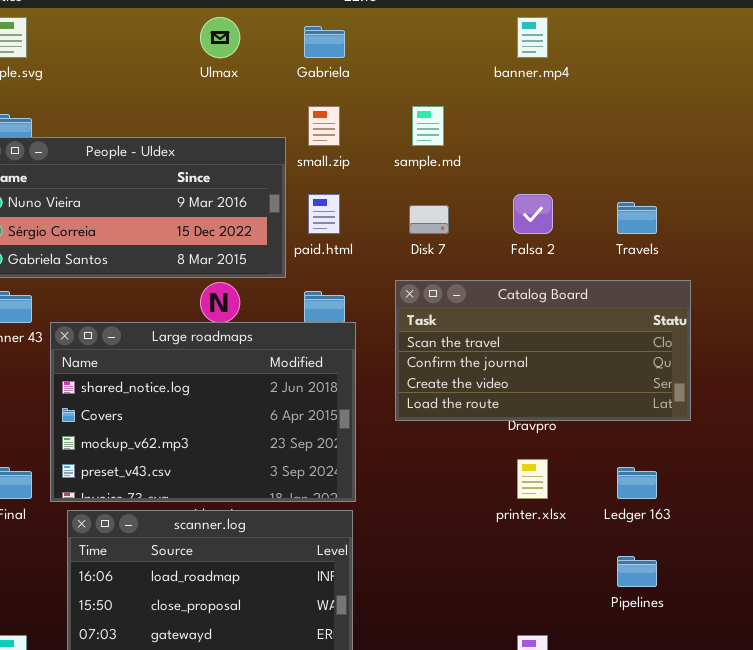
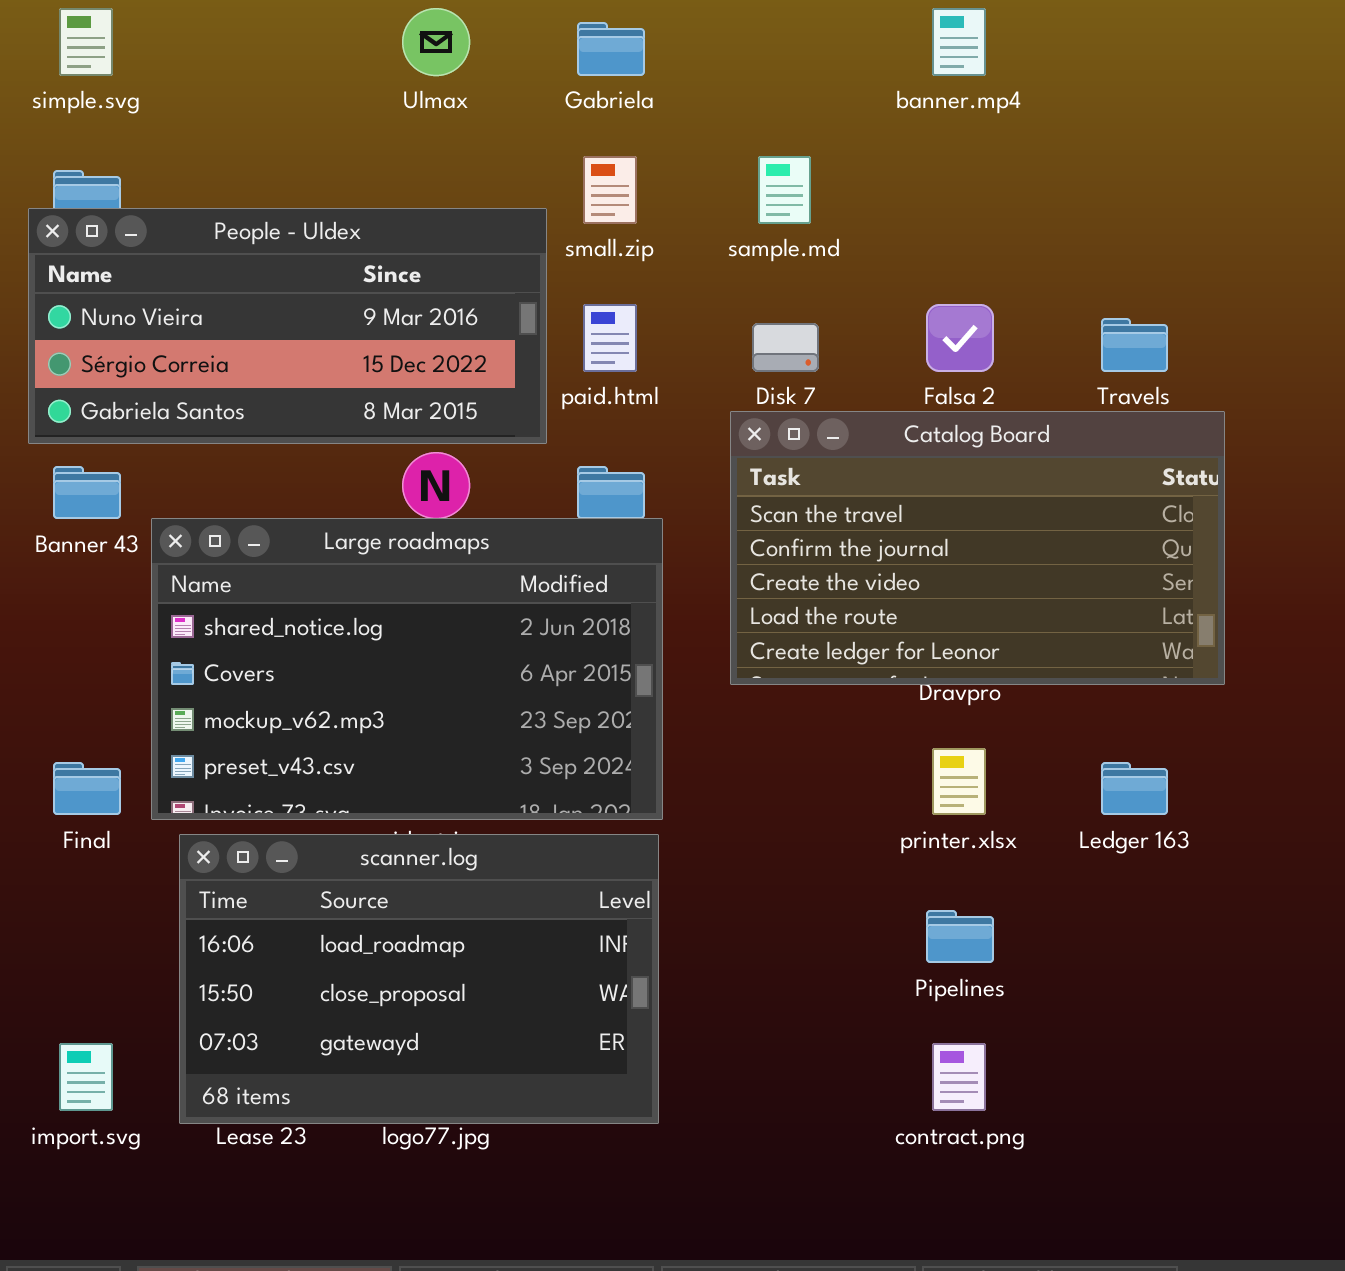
Catalog Board: [395,280,691,421] -> [730,411,1225,685], resized
Pipelines: [617,556,657,587] -> [926,910,994,963], moved

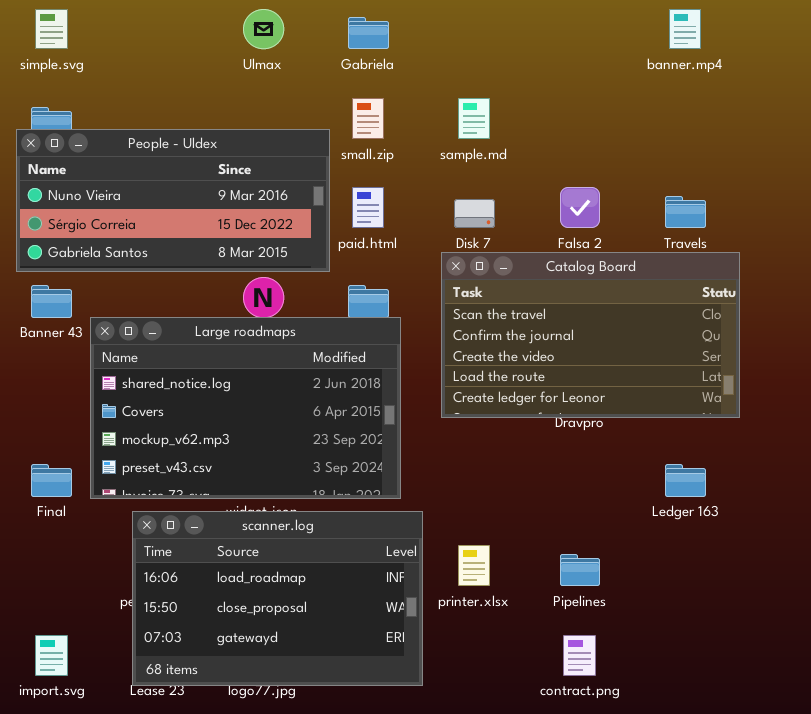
banner.mp4: [932,8,986,76] -> [669,9,701,49], moved
printer.xlsx: [932,748,986,815] -> [458,545,490,586], moved
scanner.log: [179,834,659,1124] -> [132,511,423,686], moved

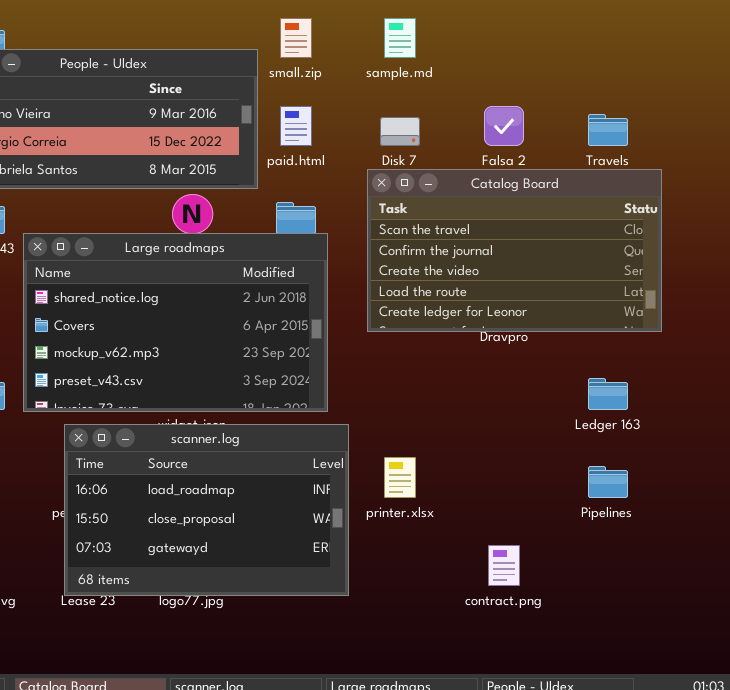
Pipelines: [560,554,600,586] -> [588,466,628,498], moved

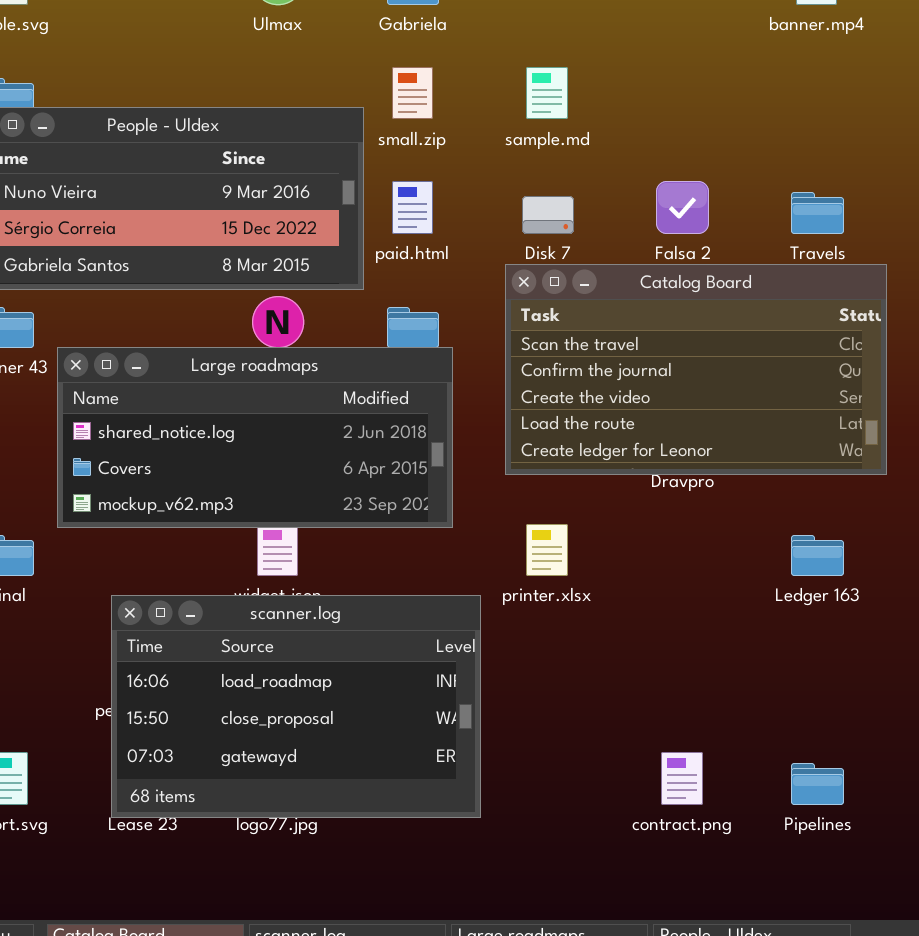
Large roadmaps: [23,233,328,412] -> [57,347,453,528], resized
printer.xlsx: [384,457,416,498] -> [526,524,568,576], moved
Pipelines: [588,466,628,498] -> [791,763,844,805], moved

